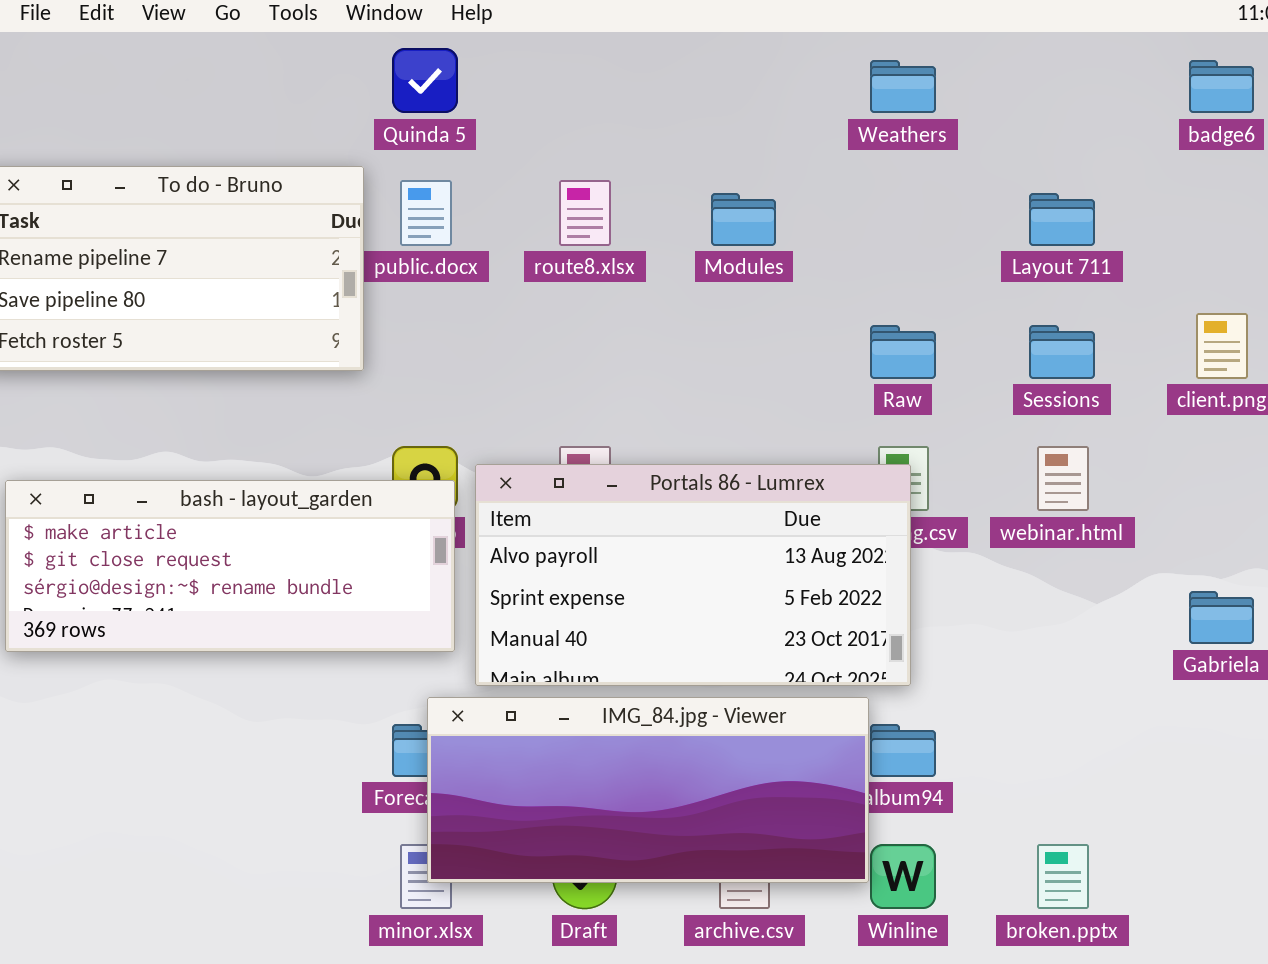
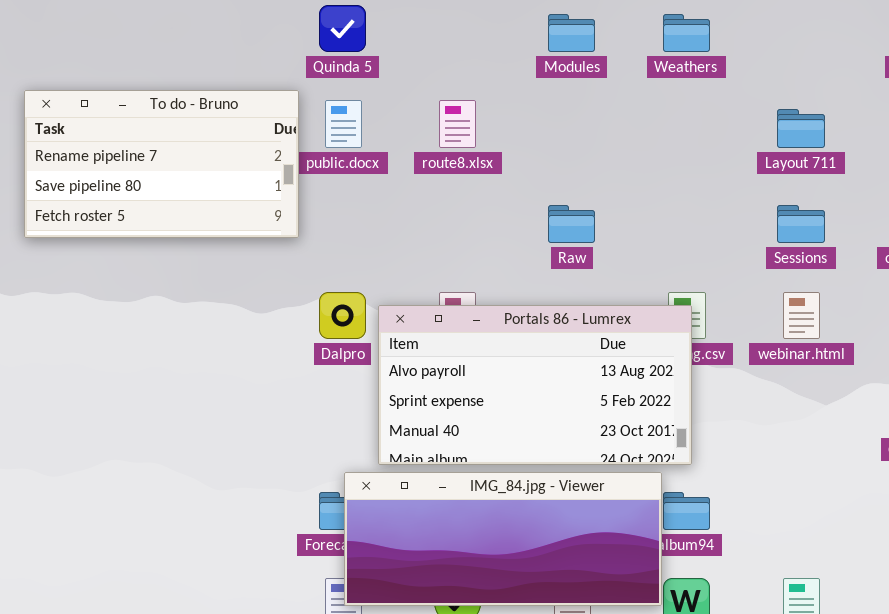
Modules: [711,193,776,246] -> [548,14,595,52], moved
Raw: [870,325,936,379] -> [548,205,595,243], moved
bash - layout_garden: [5,480,455,652] -> none, closed

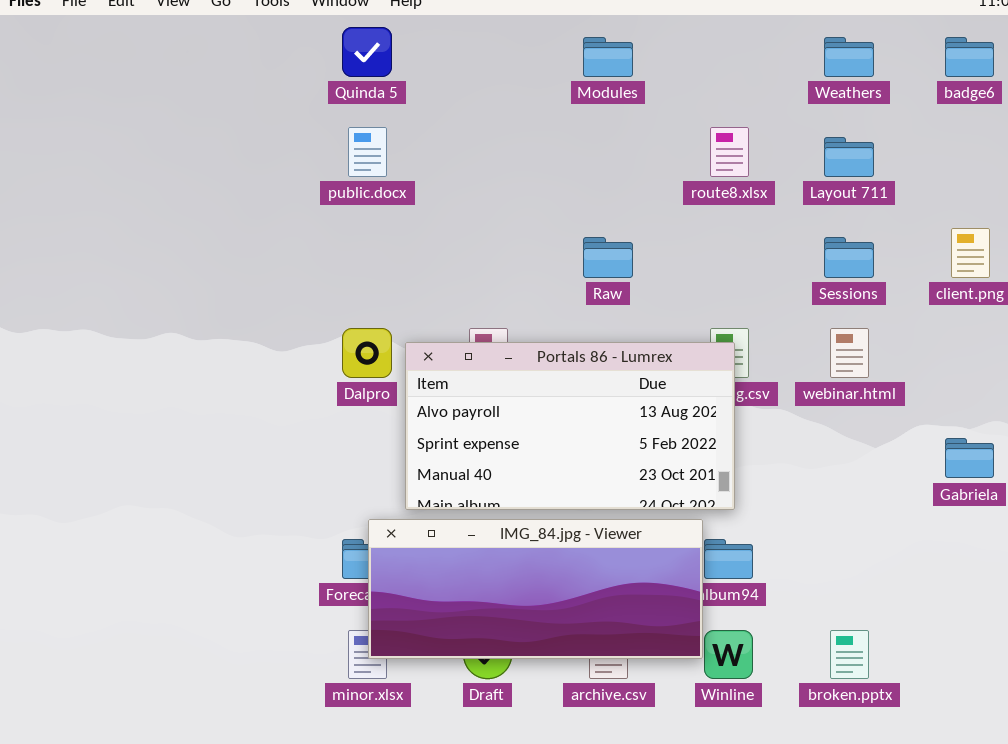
Weathers: [663,14,710,52] -> [824,37,874,77], moved
To do - Bruno: [24,90,299,238] -> none, closed
route8.xlsx: [439,100,476,148] -> [710,127,749,177], moved

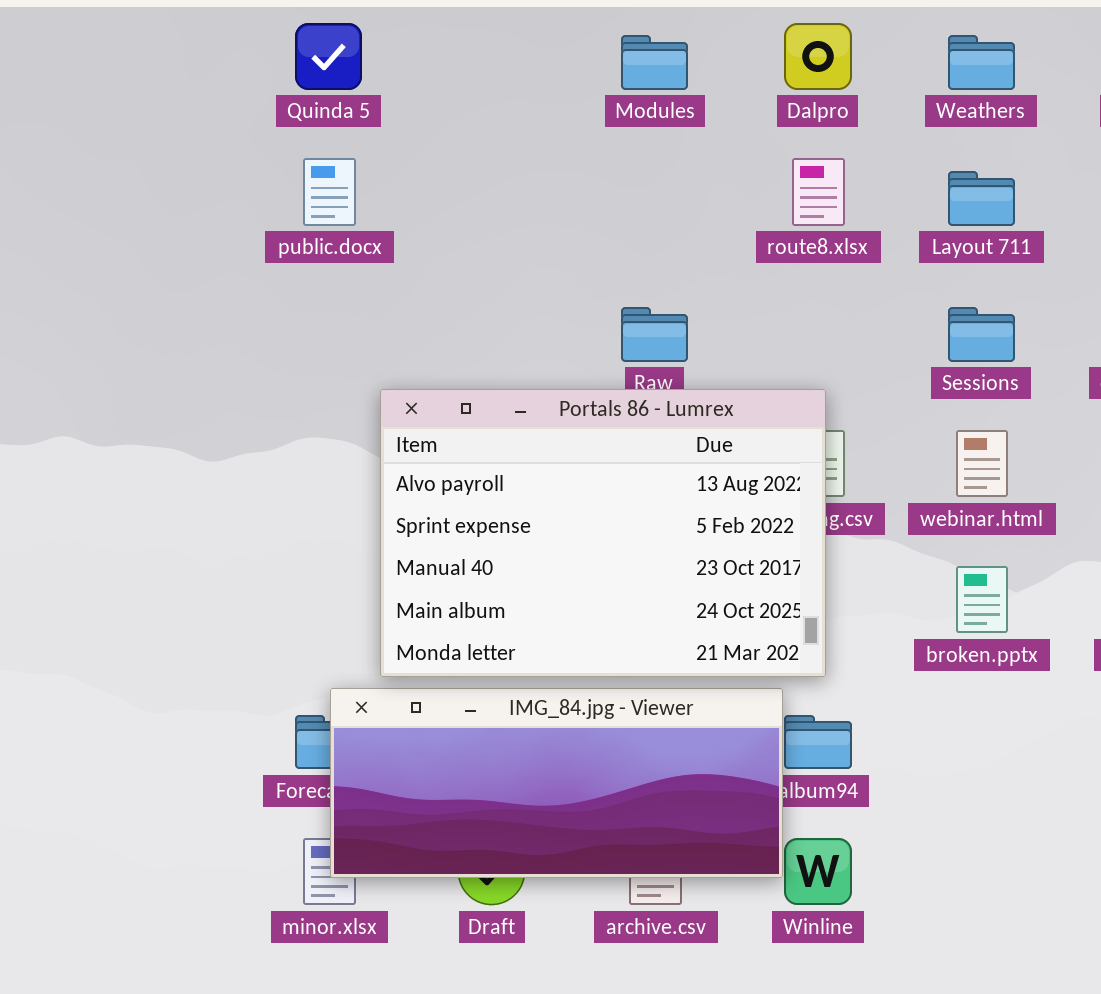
Dalpro: [342,328,392,378] -> [784,23,852,90], moved
Portals 86 - Lumrex: [405,342,735,510] -> [380,389,826,677], resized
broken.pptx: [830,630,869,679] -> [956,566,1008,633], moved

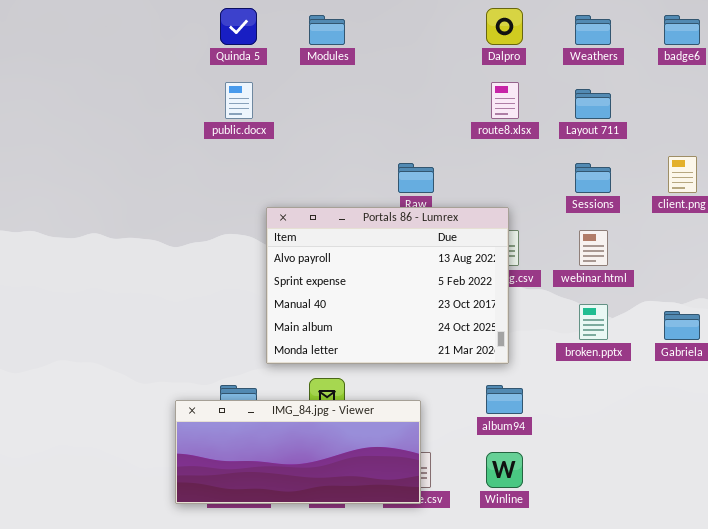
Modules: [621,35,688,90] -> [309,15,345,45], moved
IMG_84.jpg - Viewer: [330,688,783,878] -> [175,400,421,504], moved

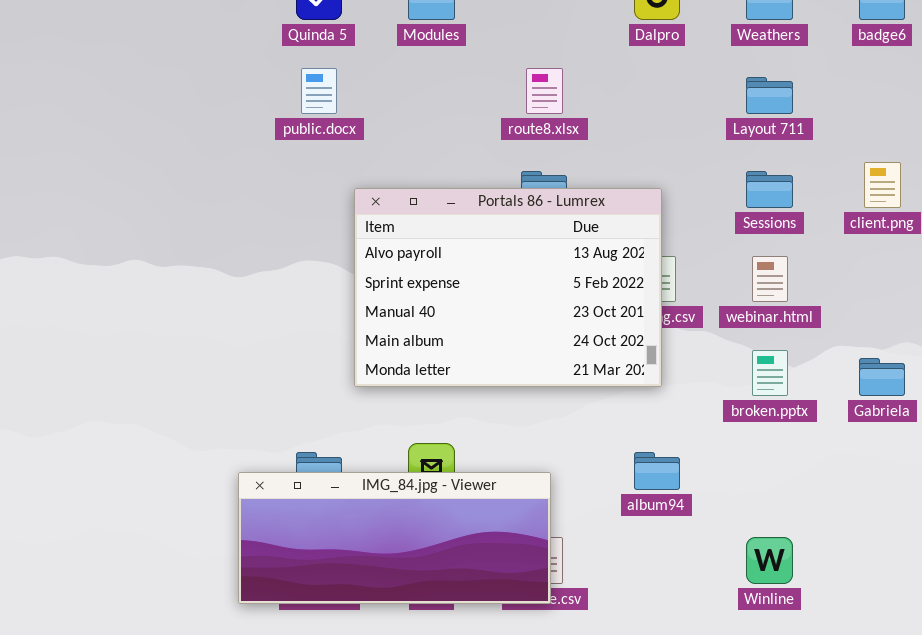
route8.xlsx: [491,82,519,119] -> [526,68,563,114], moved
Portals 86 - Lumrex: [266,207,509,364] -> [354,188,662,387], moved
Winline: [486,452,523,488] -> [746,537,793,584], moved

